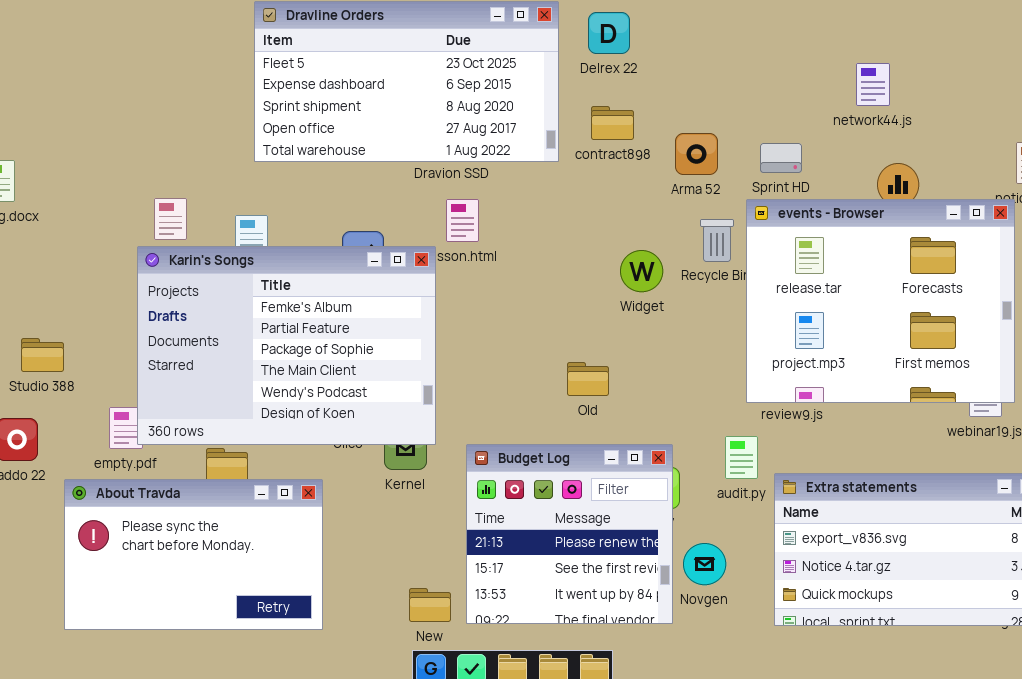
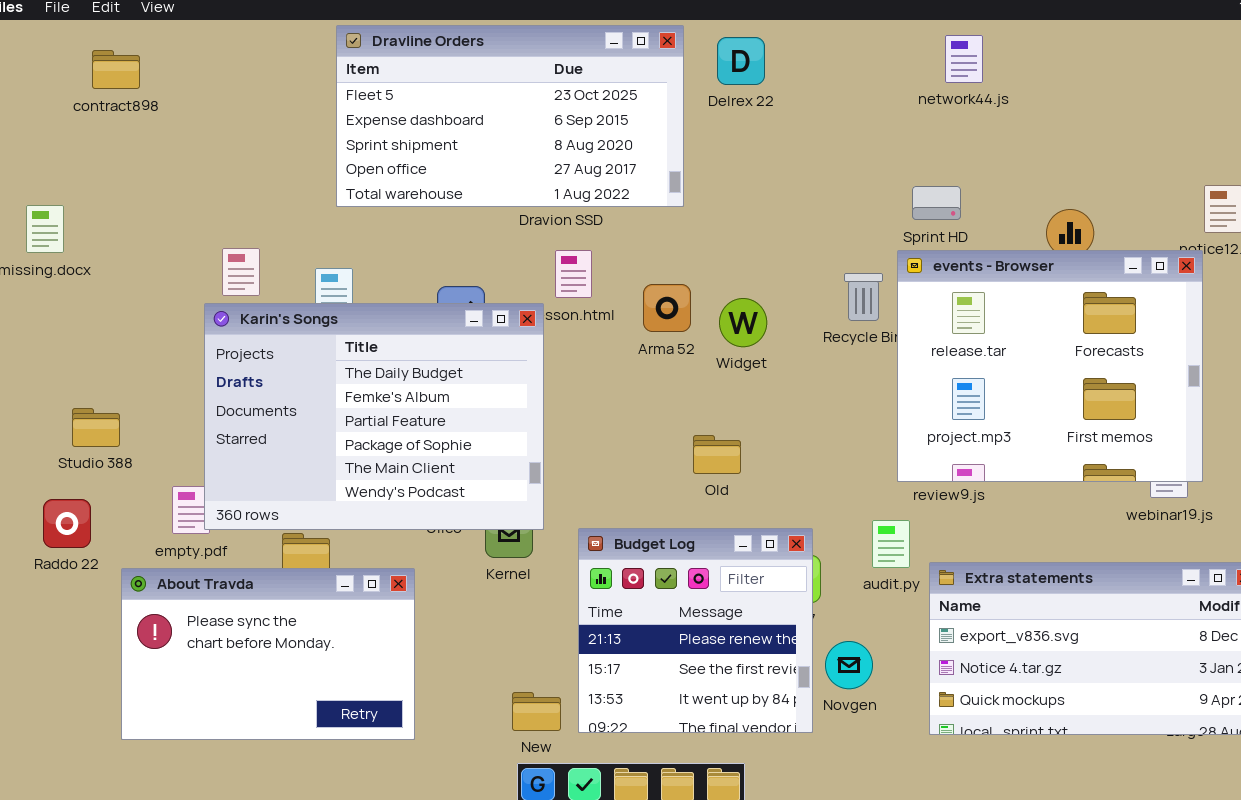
network44.js: [856,63,890,106] -> [945,35,983,83], moved
contract898: [591,106,634,140] -> [92,50,140,89], moved
Arma 52: [675,133,718,175] -> [643,284,691,332], moved
Karin's Songs: [137,246,436,445] -> [204,303,544,530], scrolled up 1 row
Widget: [620,250,663,292] -> [719,298,767,347], moved

